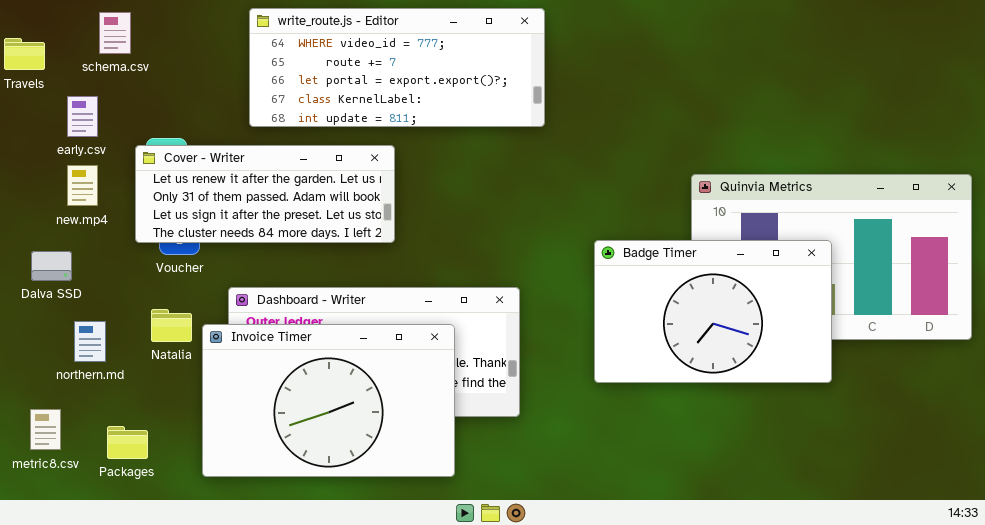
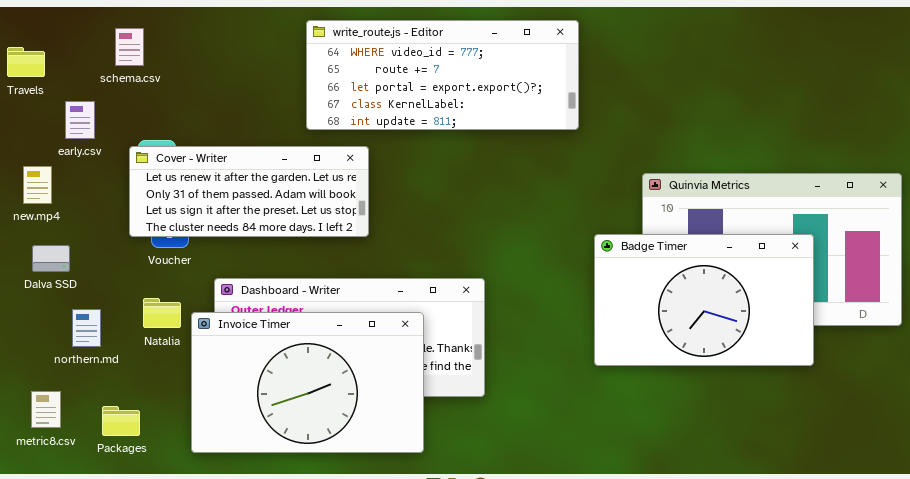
write_route.js - Editor: [249,8,545,127] -> [306,20,579,130], moved
schema.csv: [99,12,131,54] -> [115,28,144,66], moved
new.mp4: [67,165,98,206] -> [23,166,52,204], moved
Badge Timer: [594,240,832,383] -> [594,234,814,366], moved

